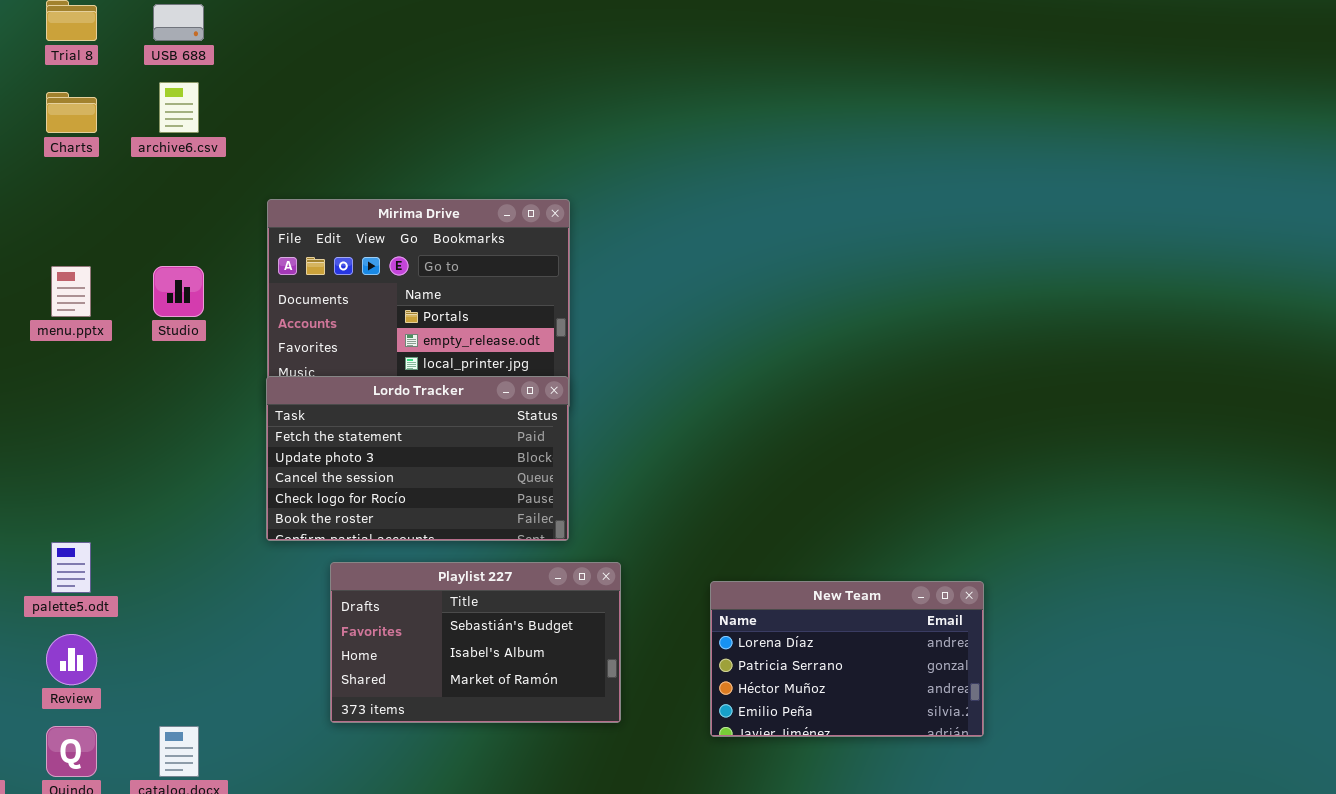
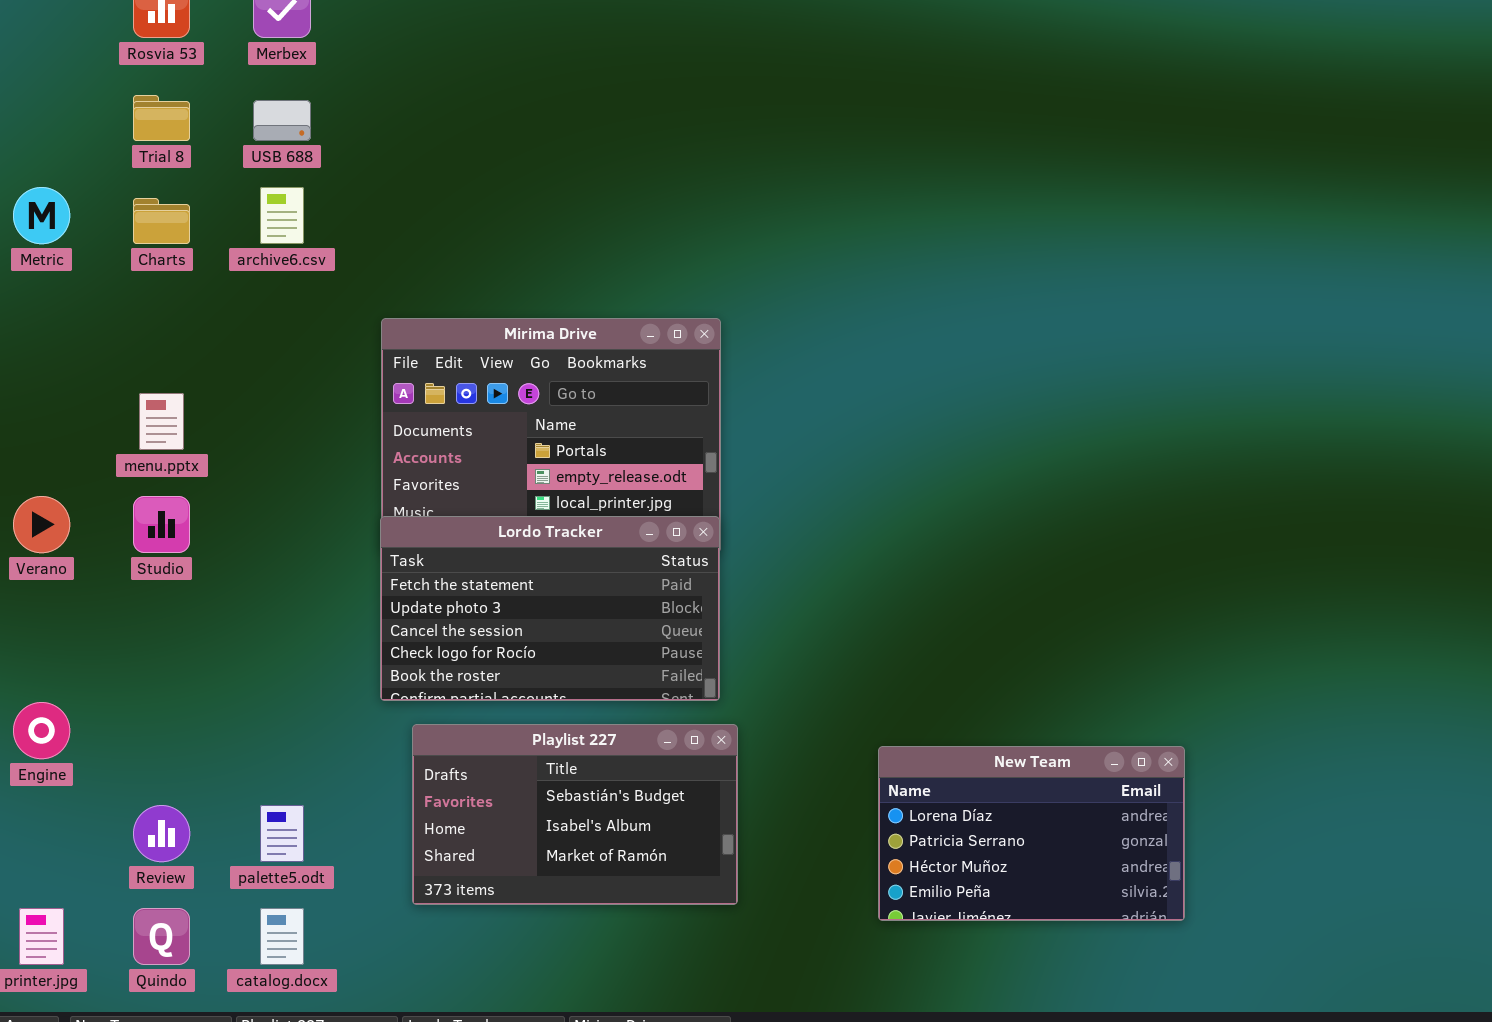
Studio: [153,266,204,317] -> [133,496,190,553], moved
palette5.odt: [51,542,91,593] -> [260,805,304,862], moved
Playlist 227: [330,562,621,723] -> [412,724,738,905], moved

